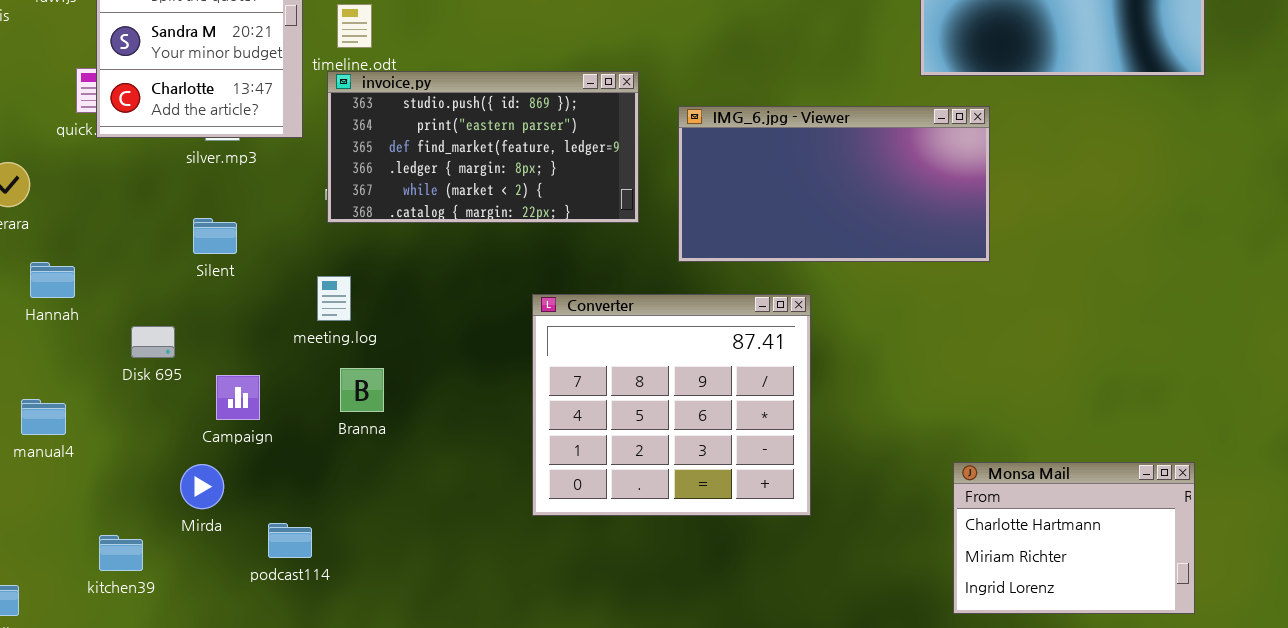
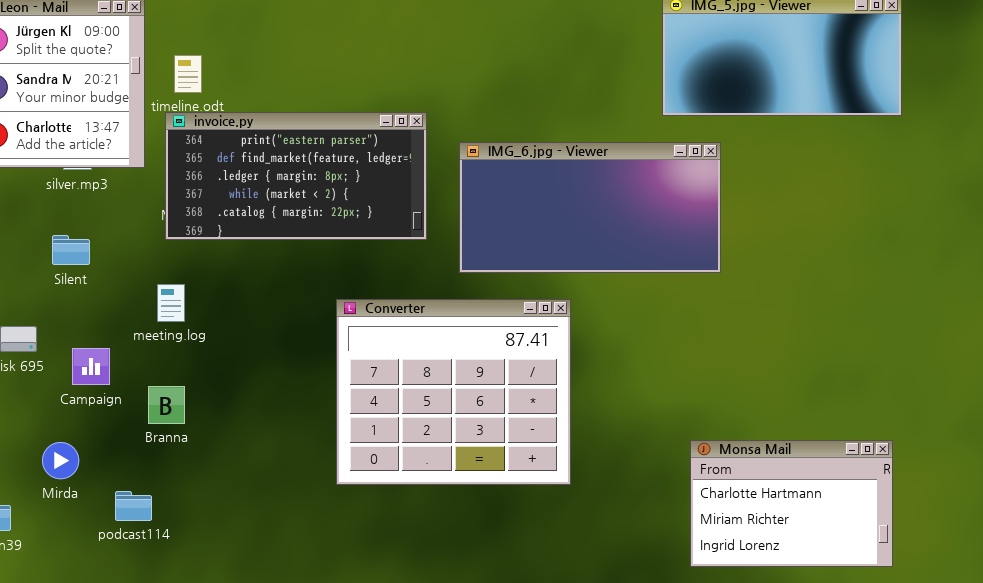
invoice.py: [327,71,639,223] -> [165,112,427,240], scrolled down 1 row
Branna: [340,368,384,412] -> [148,386,185,424], moved
Campaign: [216,375,260,420] -> [72,348,110,385], moved

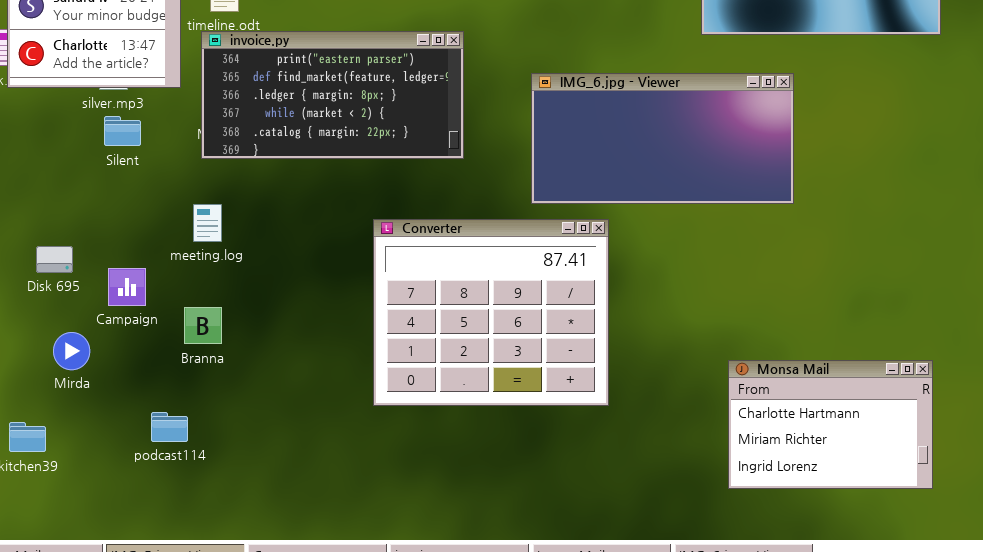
IMG_6.jpg - Viewer: [459,142,721,273] -> [531,73,794,204], moved
Silent: [52,235,90,265] -> [104,116,141,146], moved
Mirda: [42,442,79,479] -> [53,332,90,370], moved

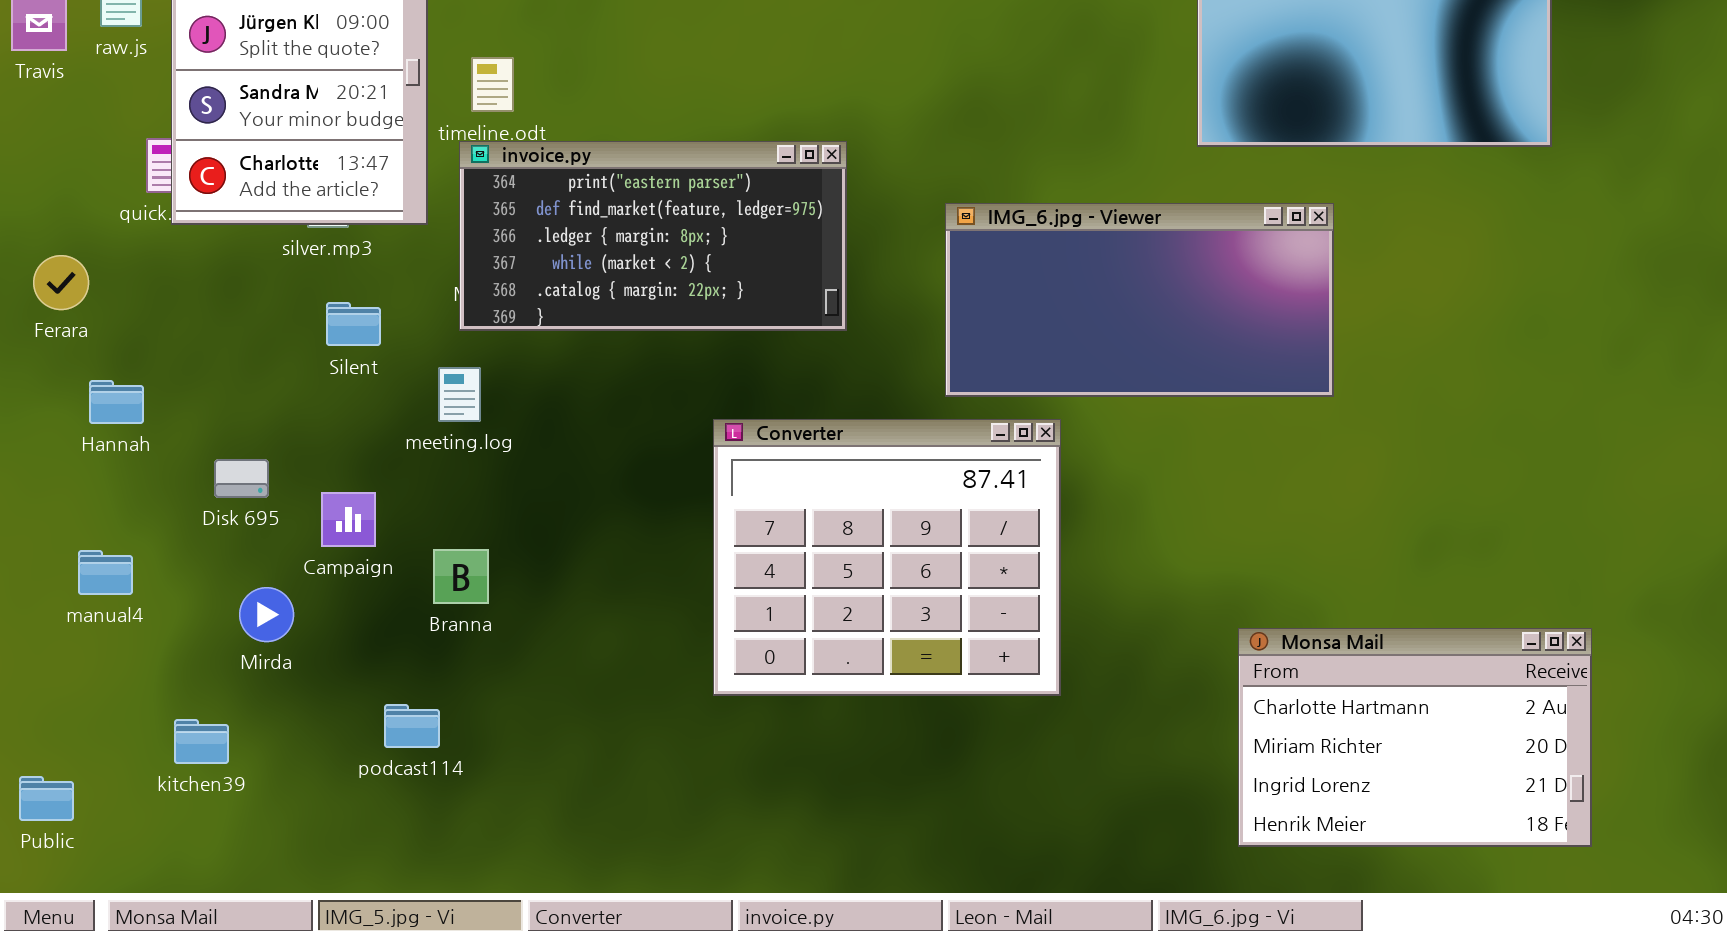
Silent: [104,116,141,146] -> [326,302,381,346], moved
meeting.log: [193,204,222,242] -> [438,367,481,422], moved
Monsa Mail: [728,360,933,489] -> [1238,628,1592,847], resized

